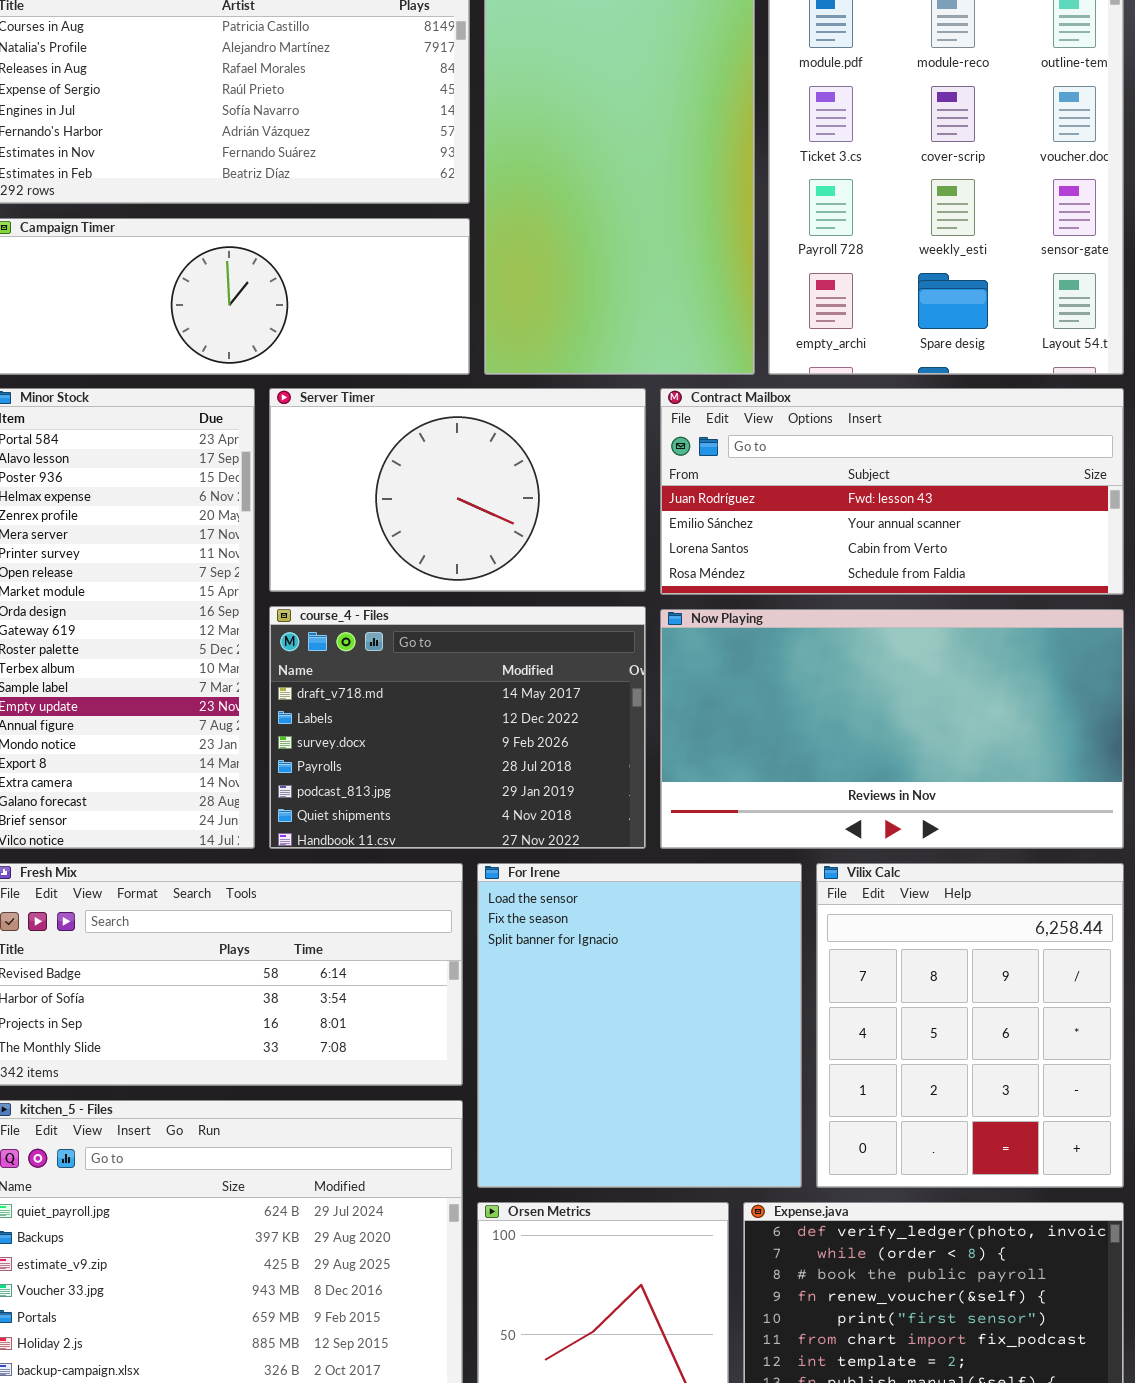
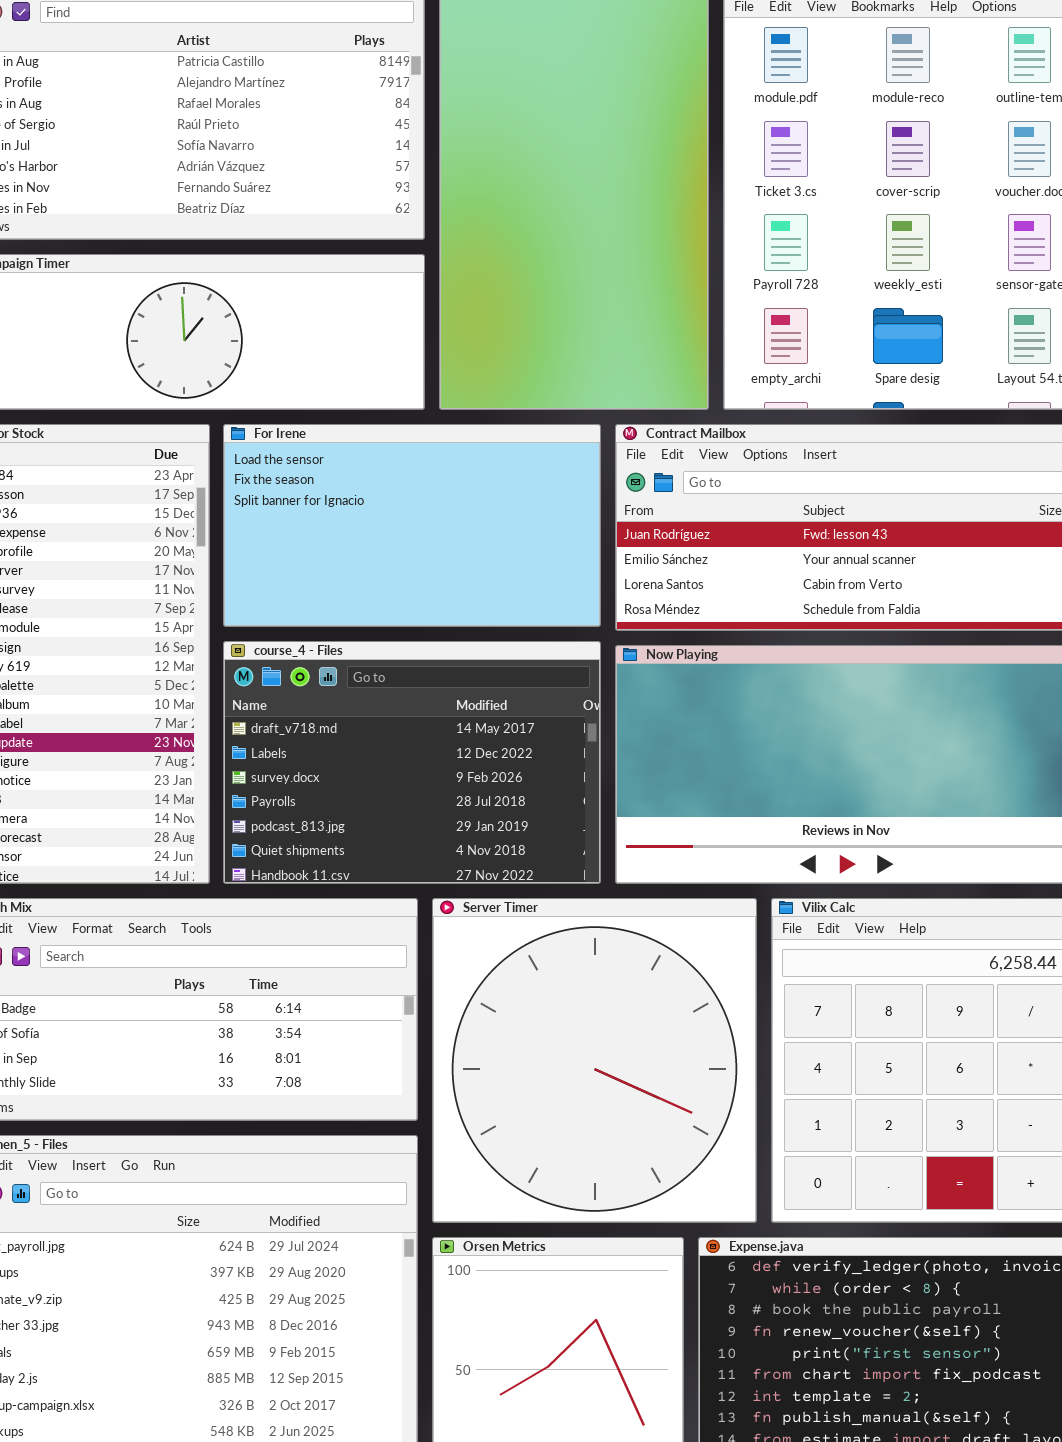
Server Timer: [269,388,646,592] -> [432,898,757,1223], moved, resized
For Irene: [477,863,802,1188] -> [223,424,601,627], moved, resized

